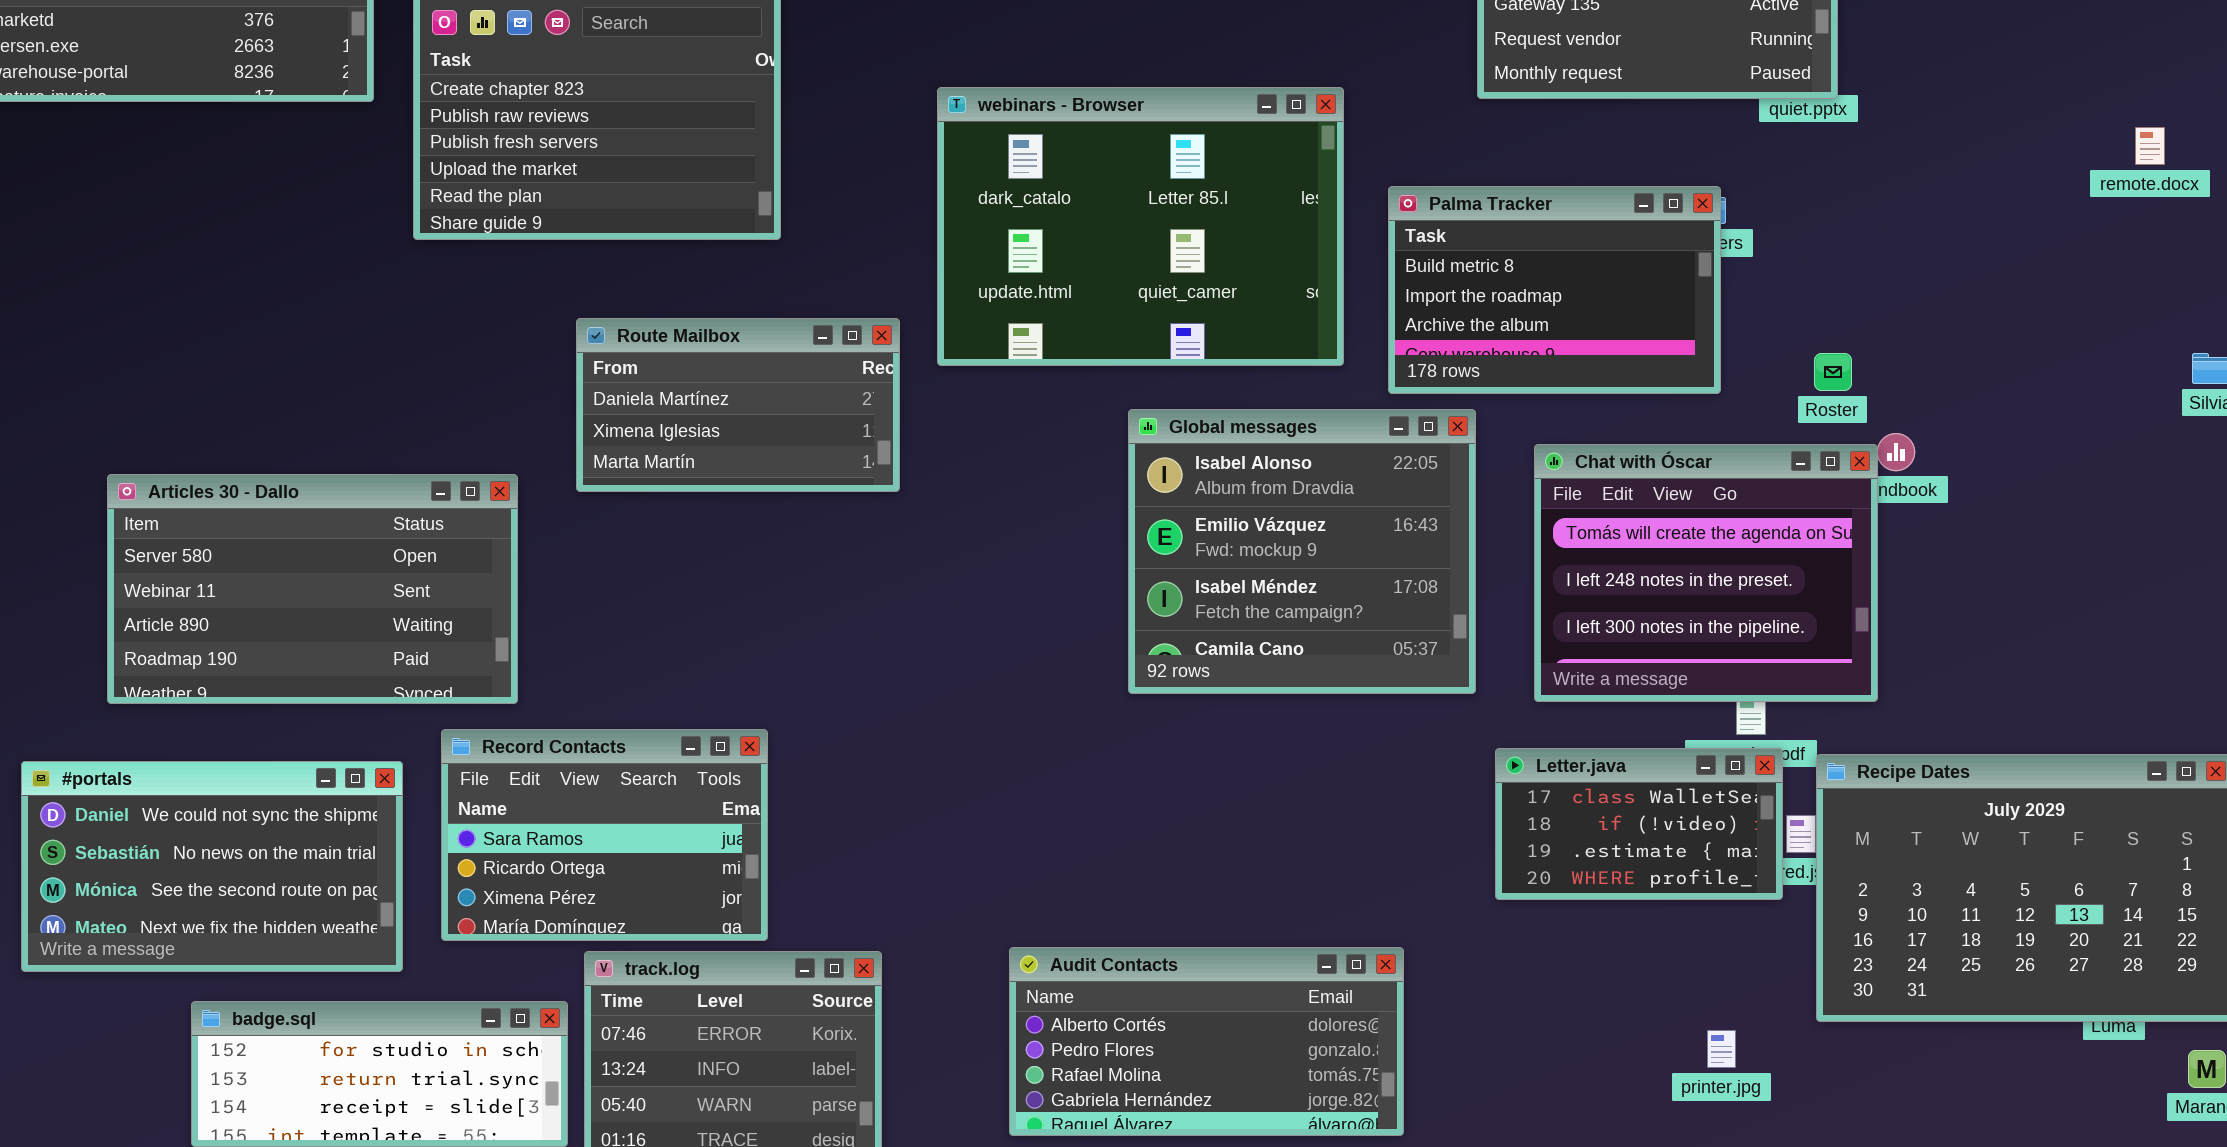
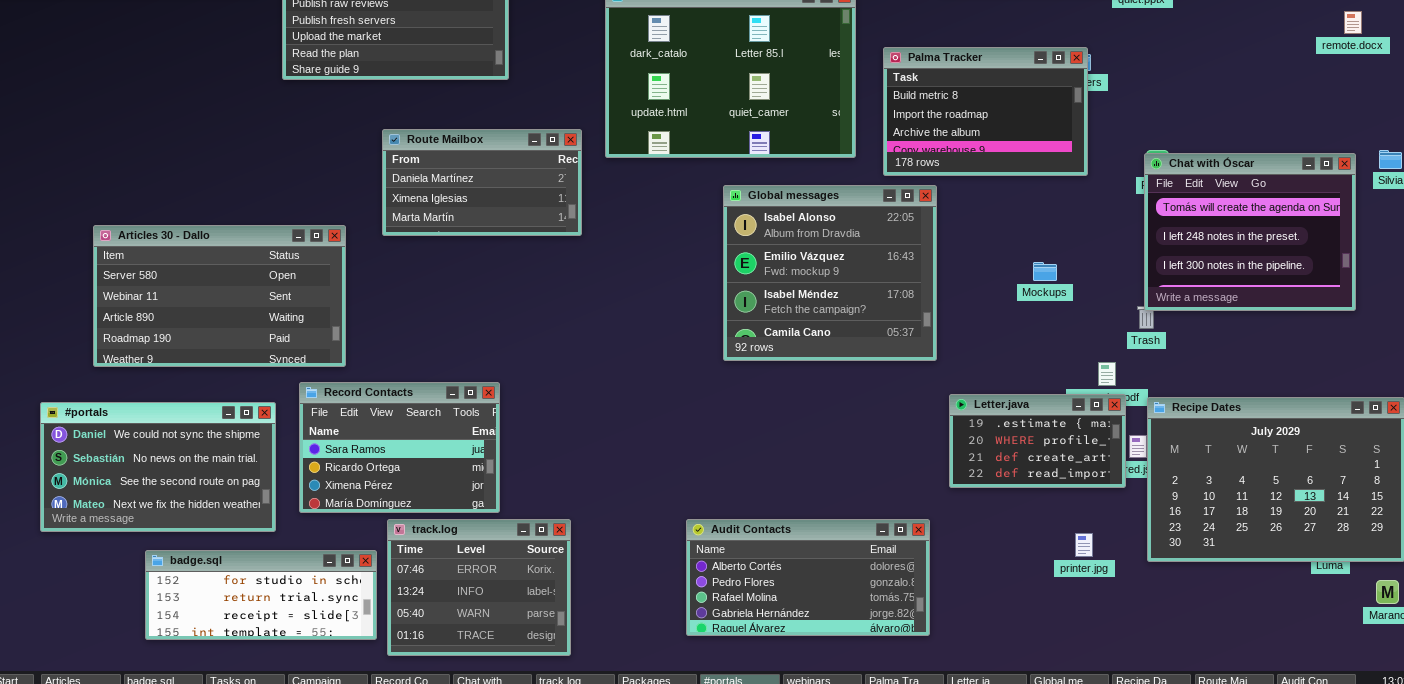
Chat with Óscar: [1534,444,1878,702] -> [1144,153,1356,311], moved
Letter.java: [1495,748,1783,900] -> [949,394,1126,488], scrolled down 2 rows
Audit Contacts: [1009,947,1404,1136] -> [686,519,930,636], moved
printer.jpg: [1707,1030,1736,1068] -> [1075,533,1093,557], moved

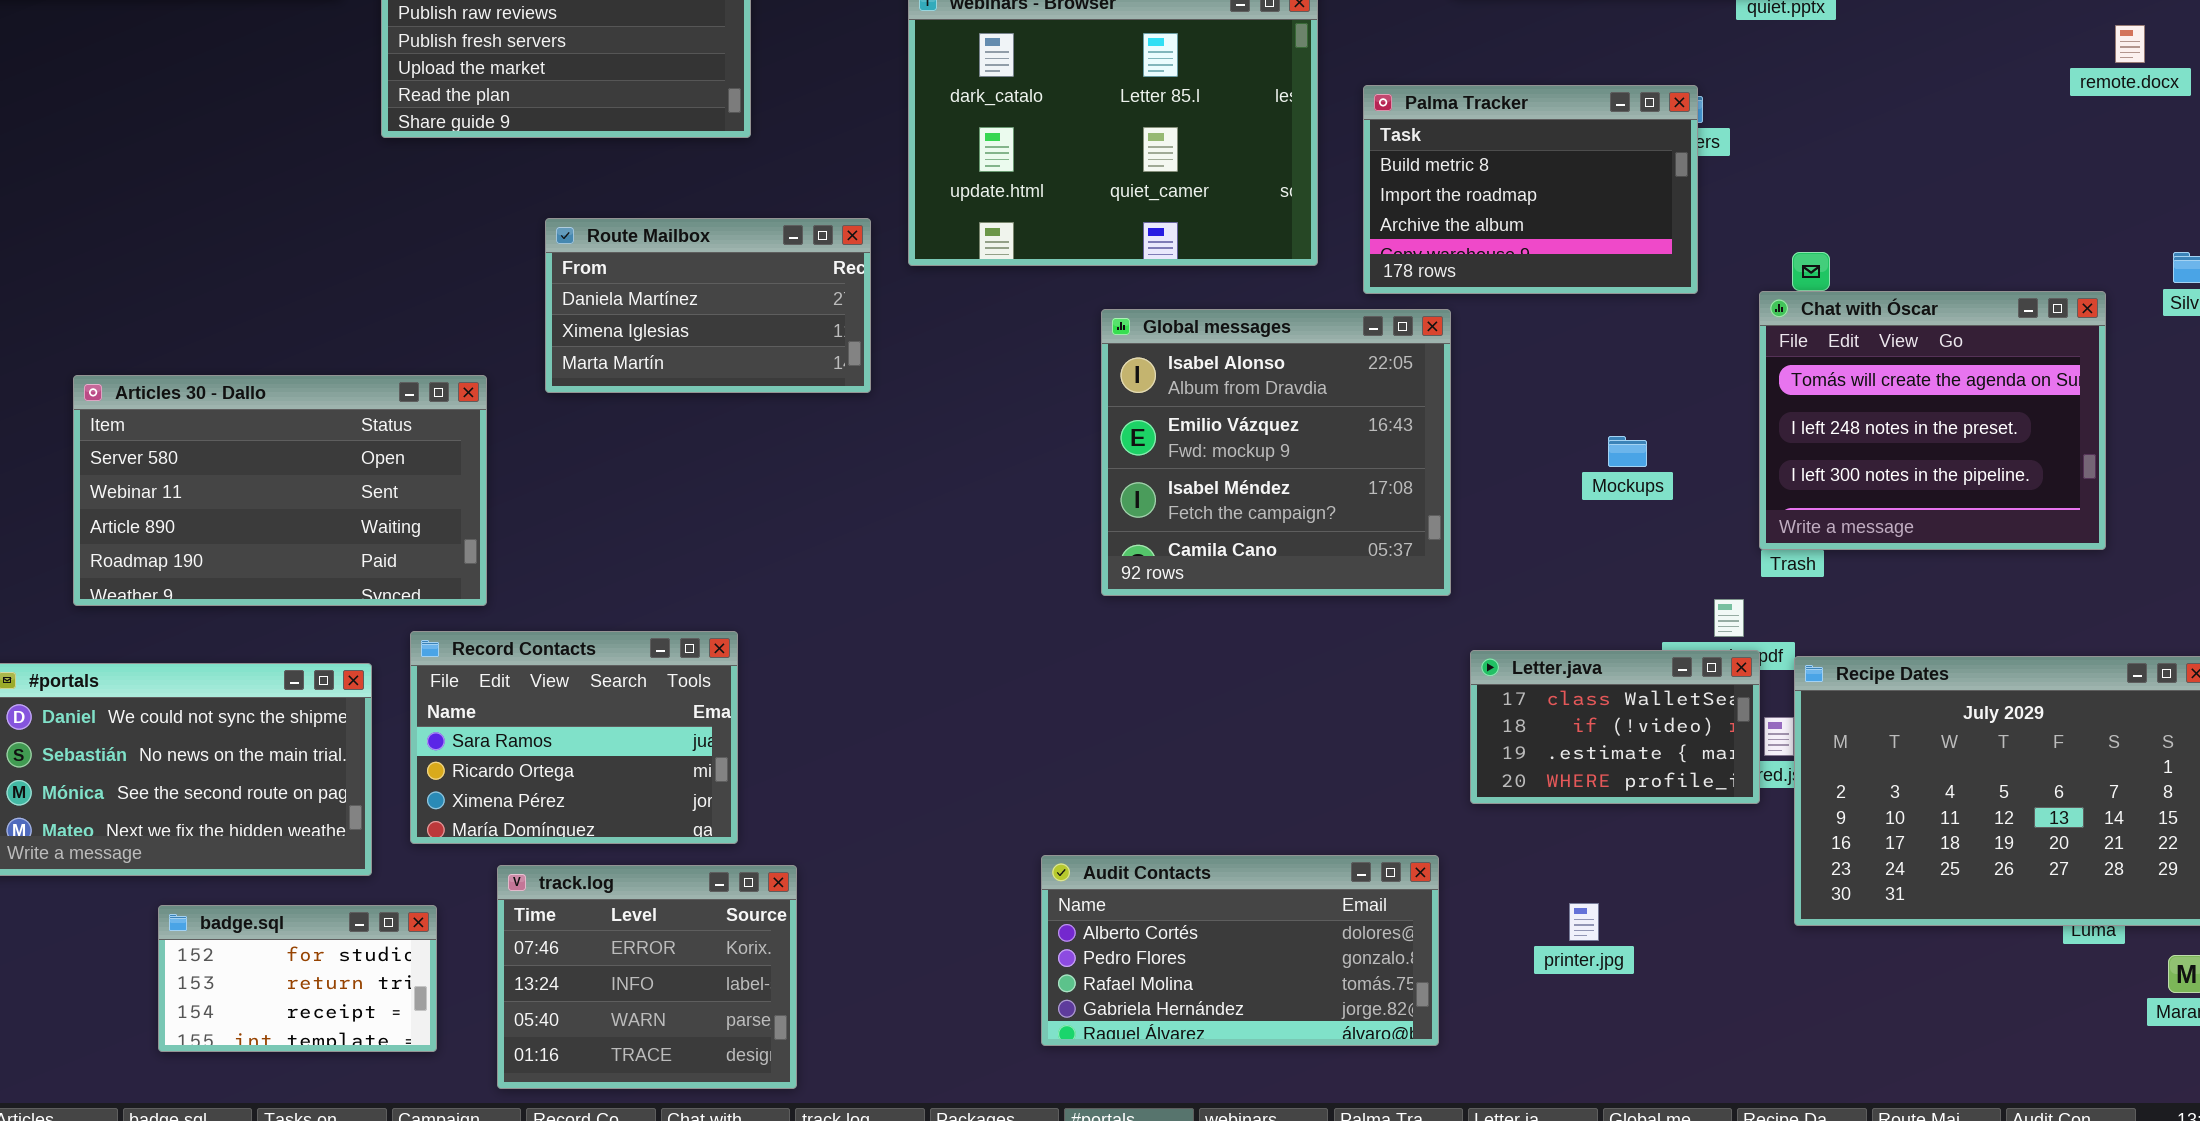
Chat with Óscar: [1144,153,1356,311] -> [1759,291,2106,550], moved
Letter.java: [949,394,1126,488] -> [1470,650,1760,804], scrolled up 2 rows
track.log: [387,519,571,656] -> [497,865,797,1089], moved
printer.jpg: [1075,533,1093,557] -> [1569,903,1599,941], moved
badge.sql: [145,550,377,640] -> [158,905,437,1052], resized

